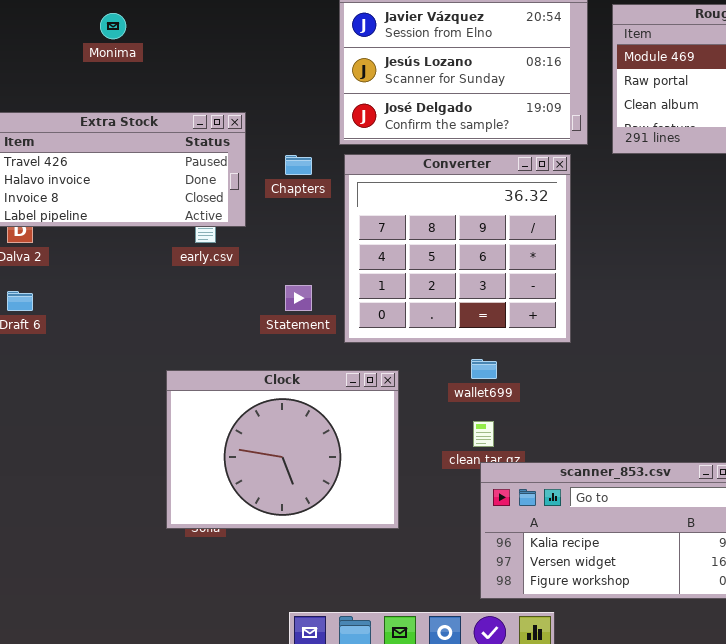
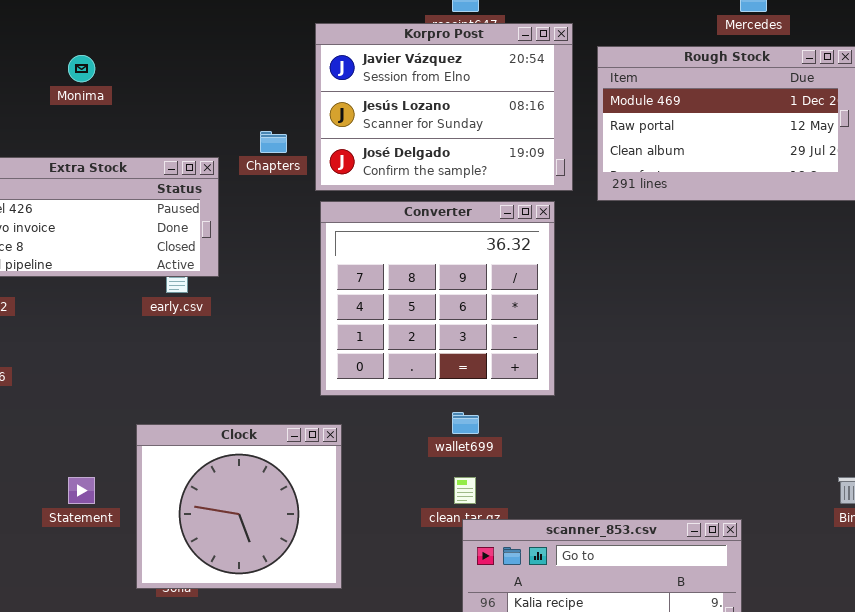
Chapters: [285,155,312,175] -> [260,131,287,153], moved
Statement: [285,285,312,311] -> [68,477,95,504], moved
Clock: [166,370,399,529] -> [136,424,342,589], resized

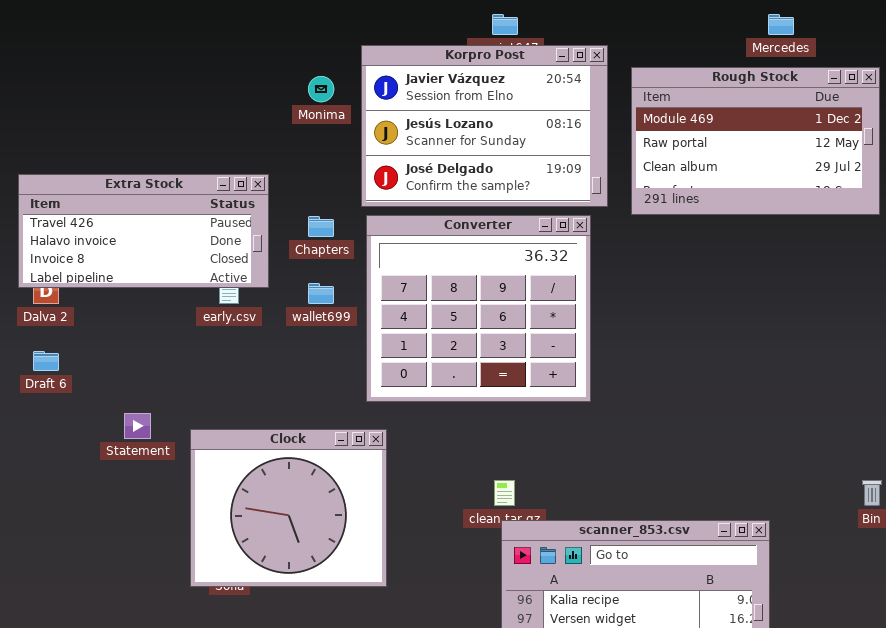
Monima: [68,55,95,82] -> [308,76,334,102], moved
Chapters: [260,131,287,153] -> [308,216,334,237], moved
wallet699: [452,412,479,434] -> [308,283,334,304], moved
Statement: [68,477,95,504] -> [124,413,151,439], moved

